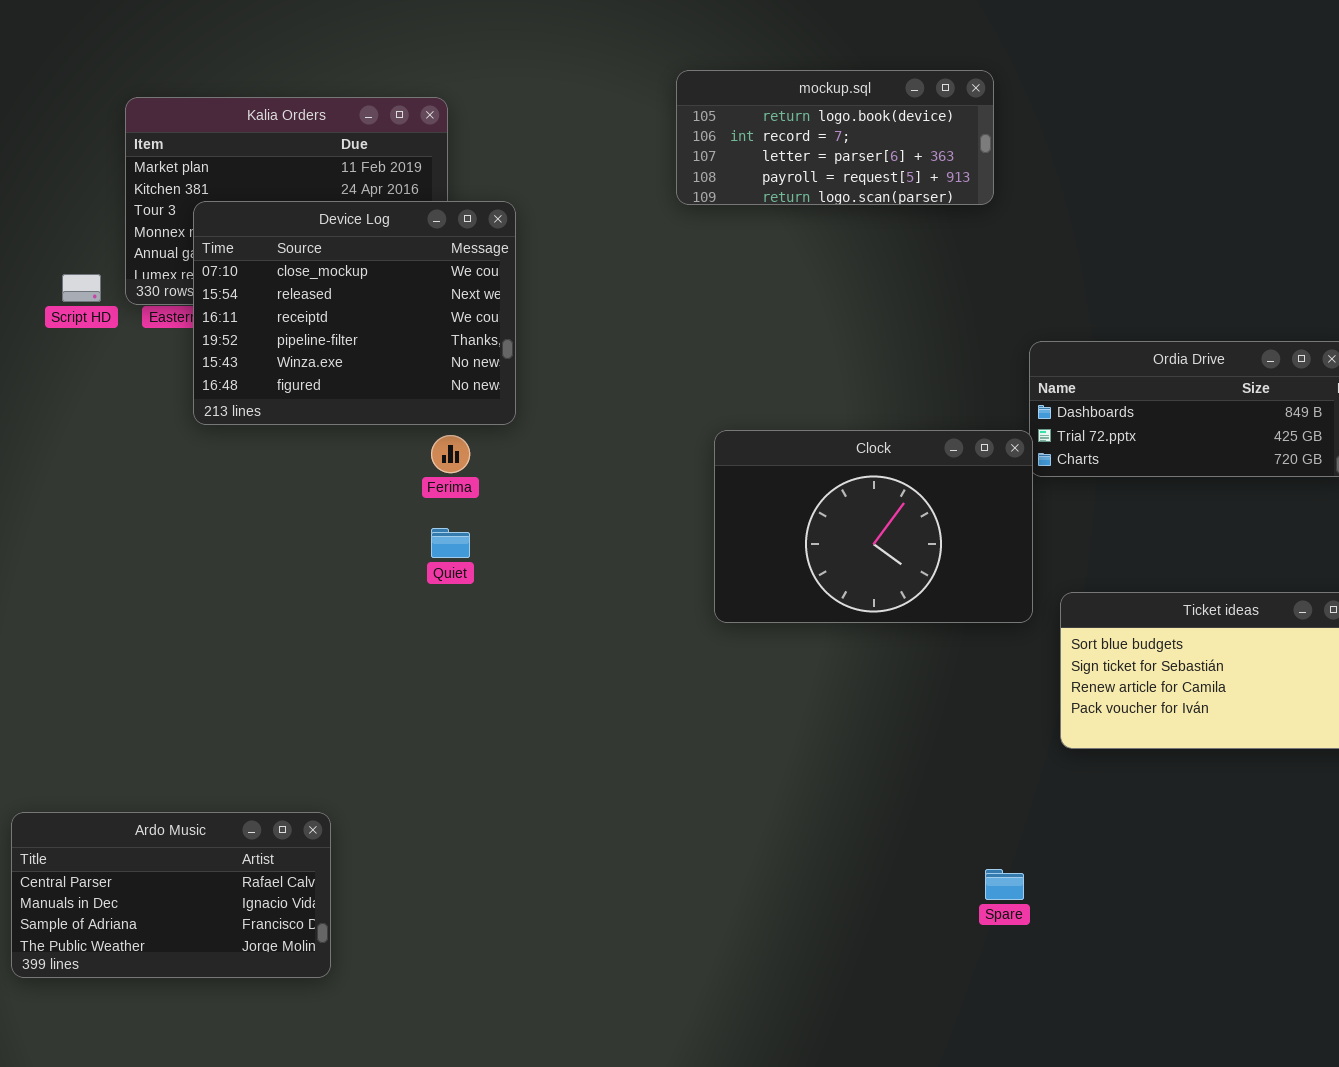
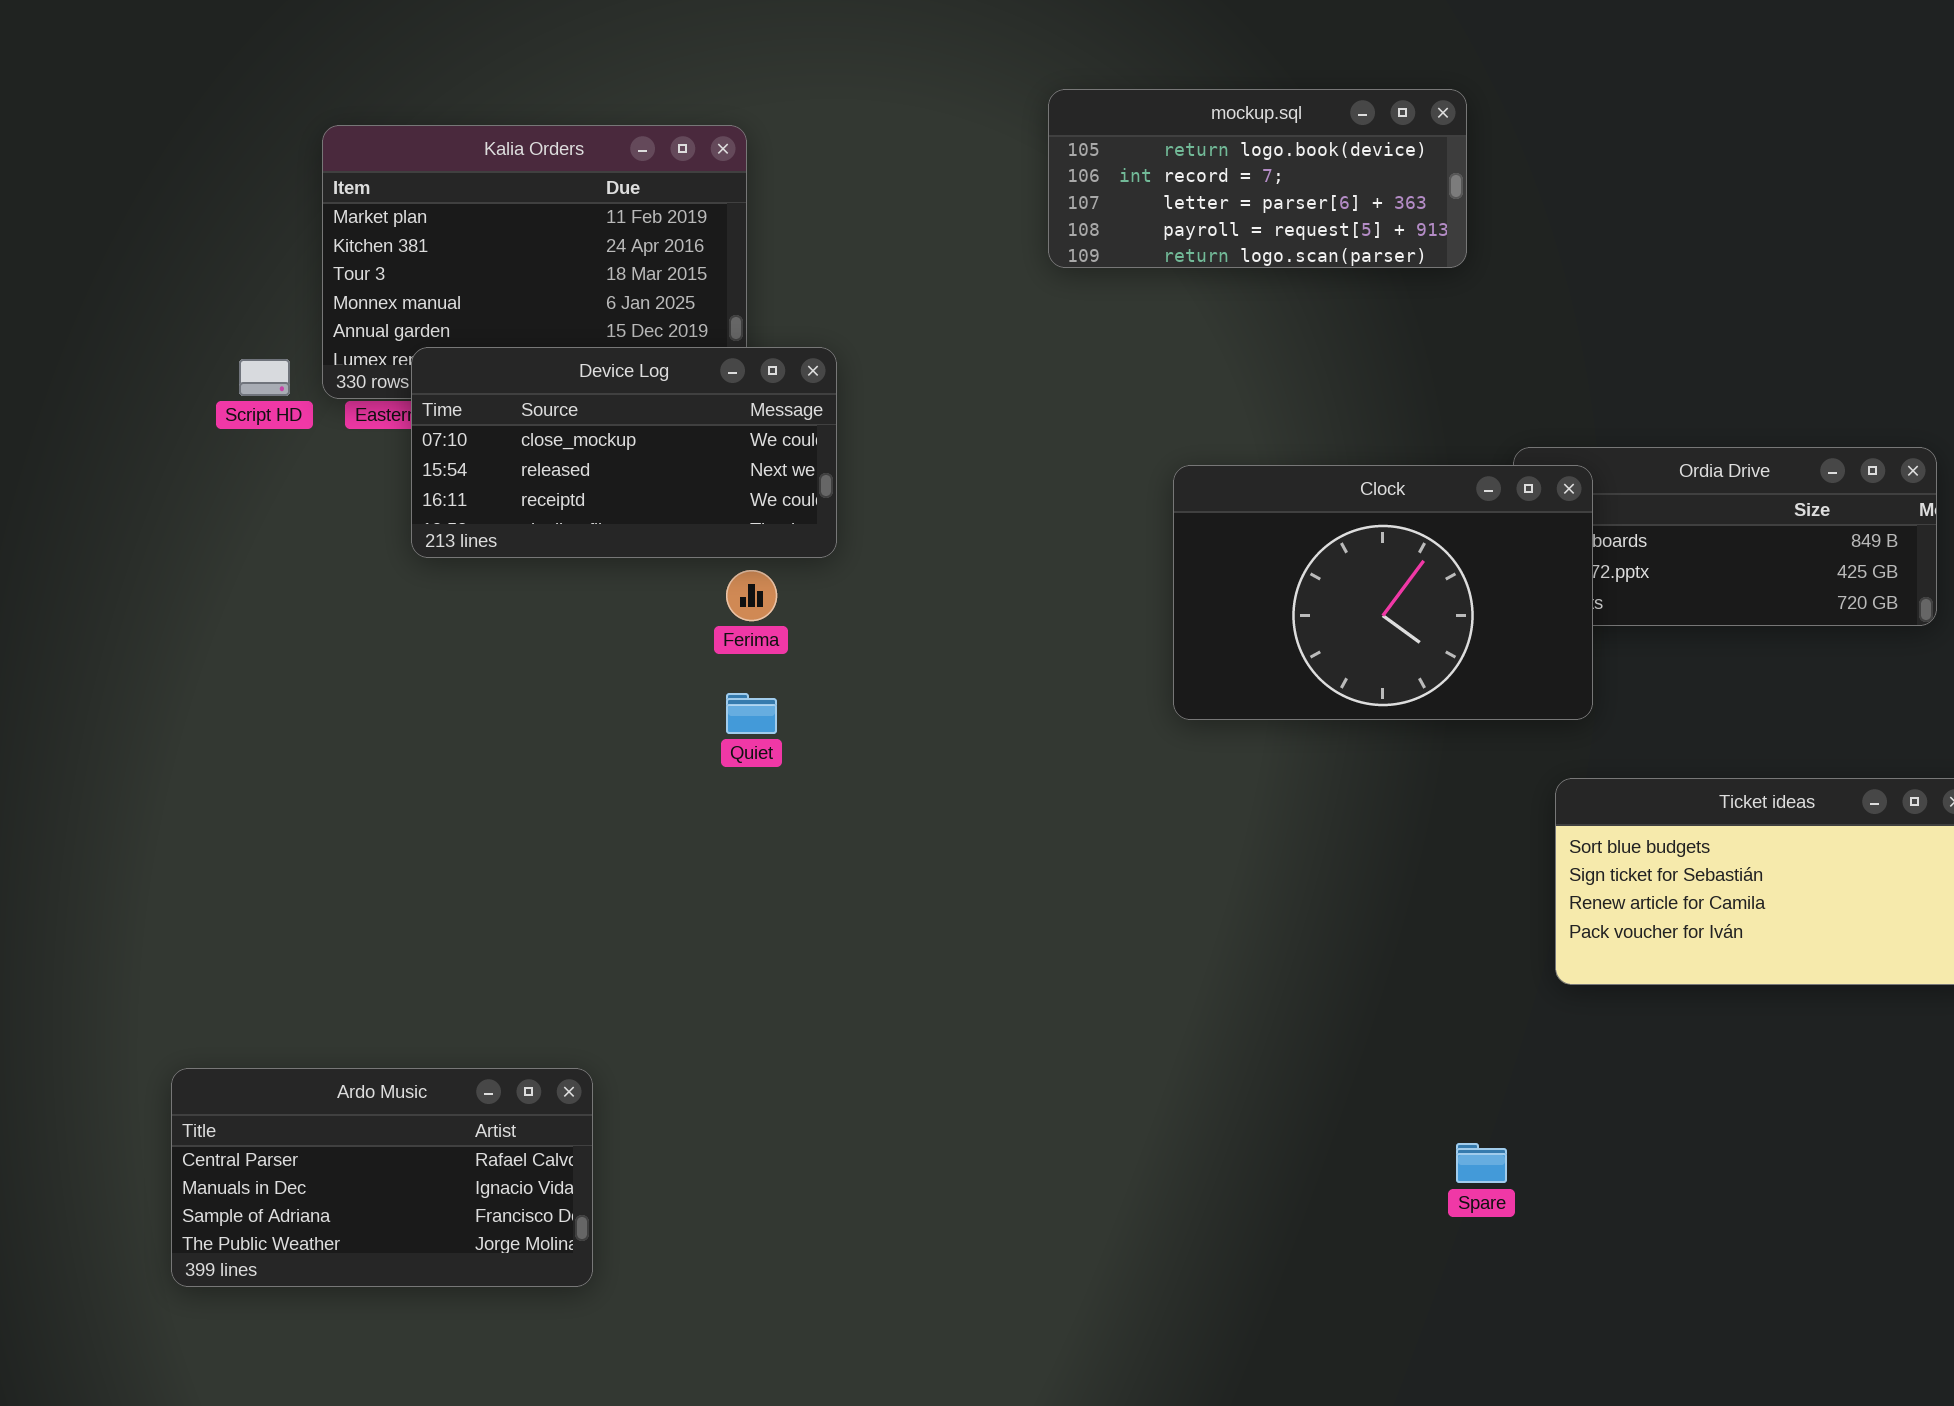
Device Log: [193,201,516,425] -> [411,347,837,558], resized
Clock: [714,430,1033,623] -> [1173,465,1593,720], moved

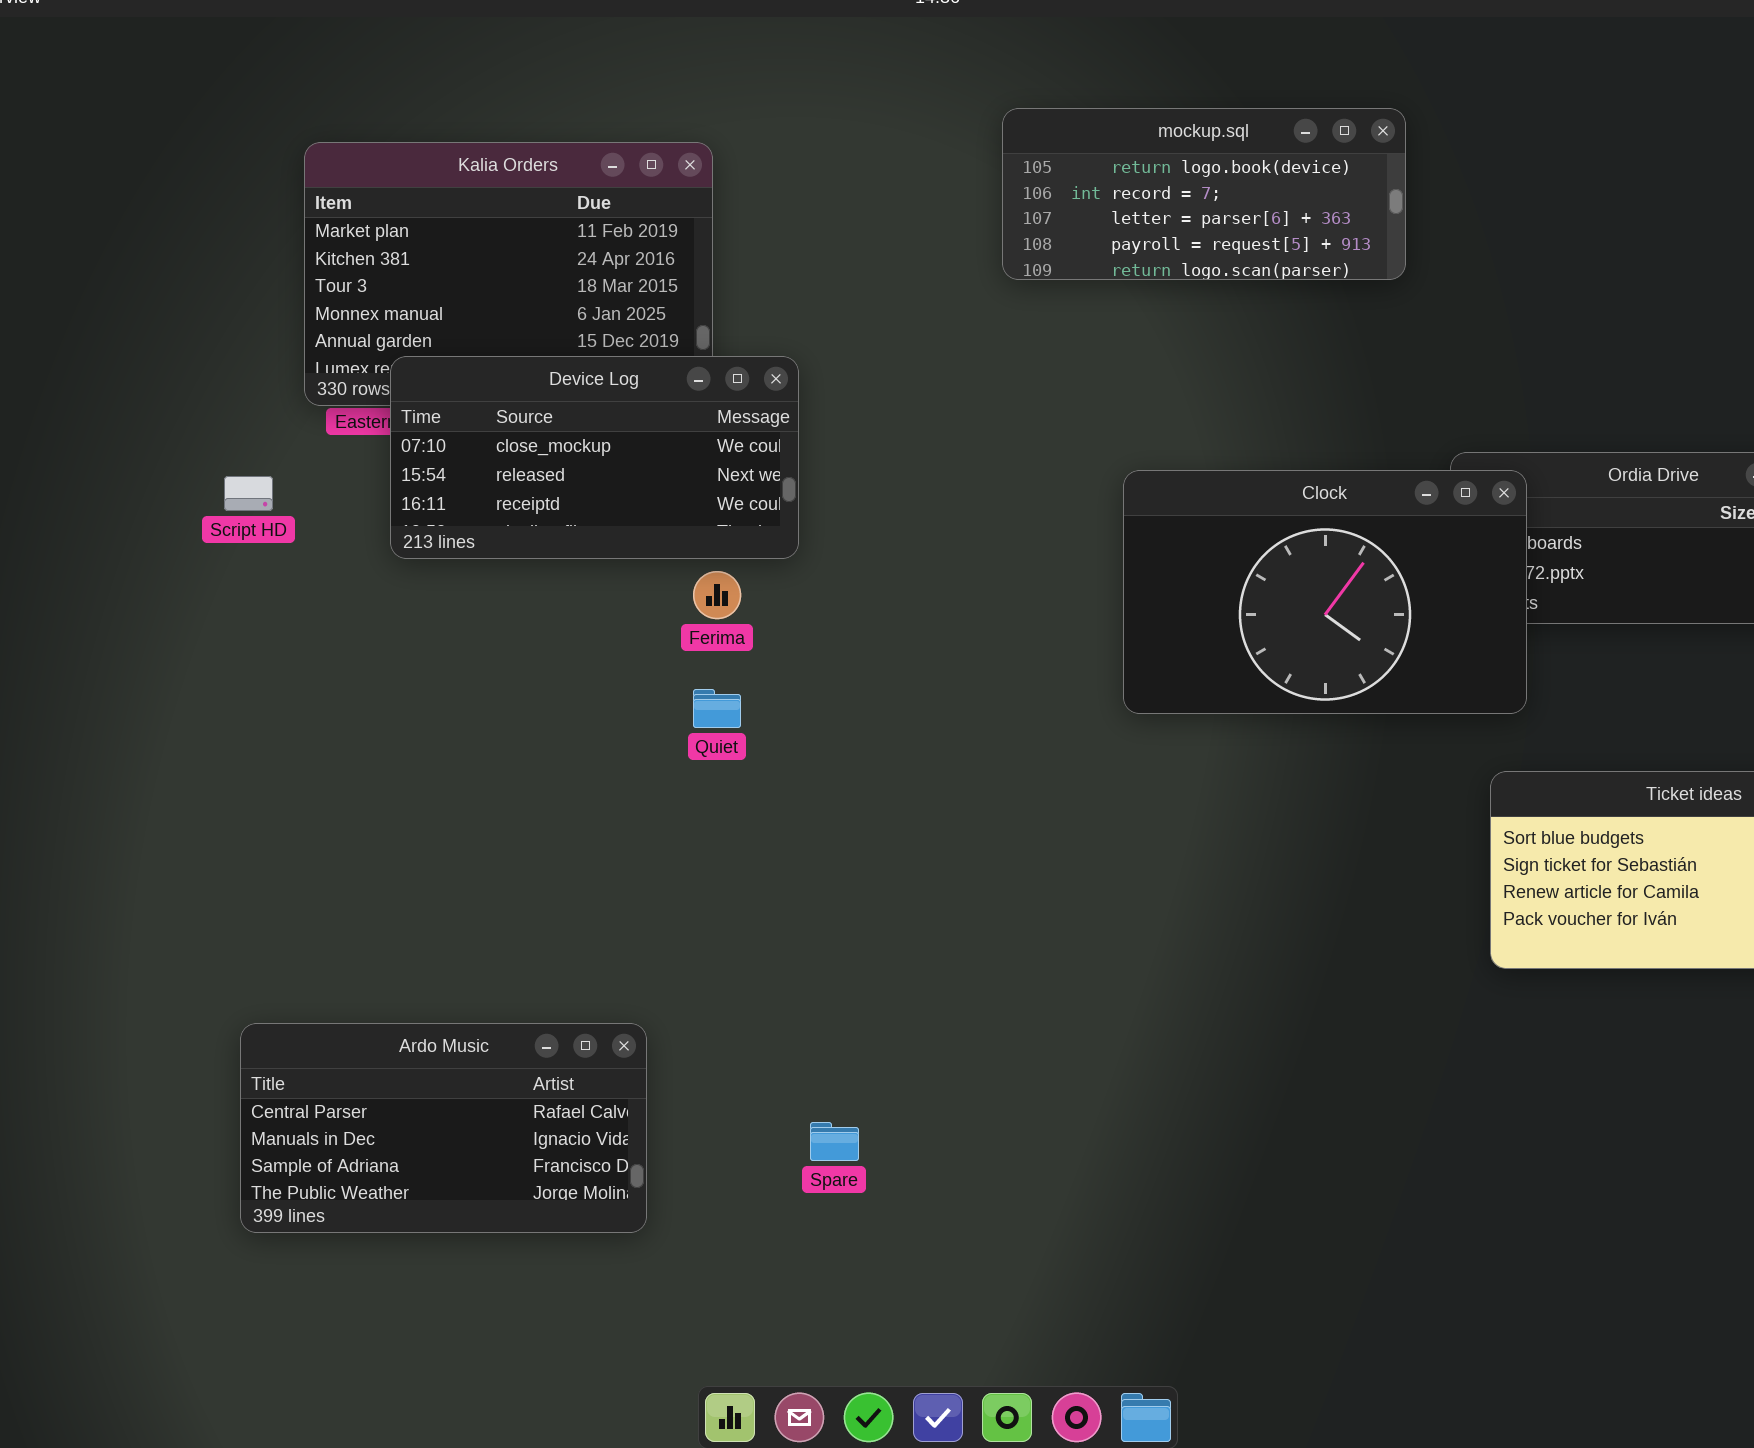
Script HD: [239,359,290,396] -> [224,476,273,511], moved
Ardo Music: [171,1068,593,1287] -> [240,1023,647,1233], moved
Spare: [1456,1143,1507,1183] -> [810,1122,859,1161], moved

